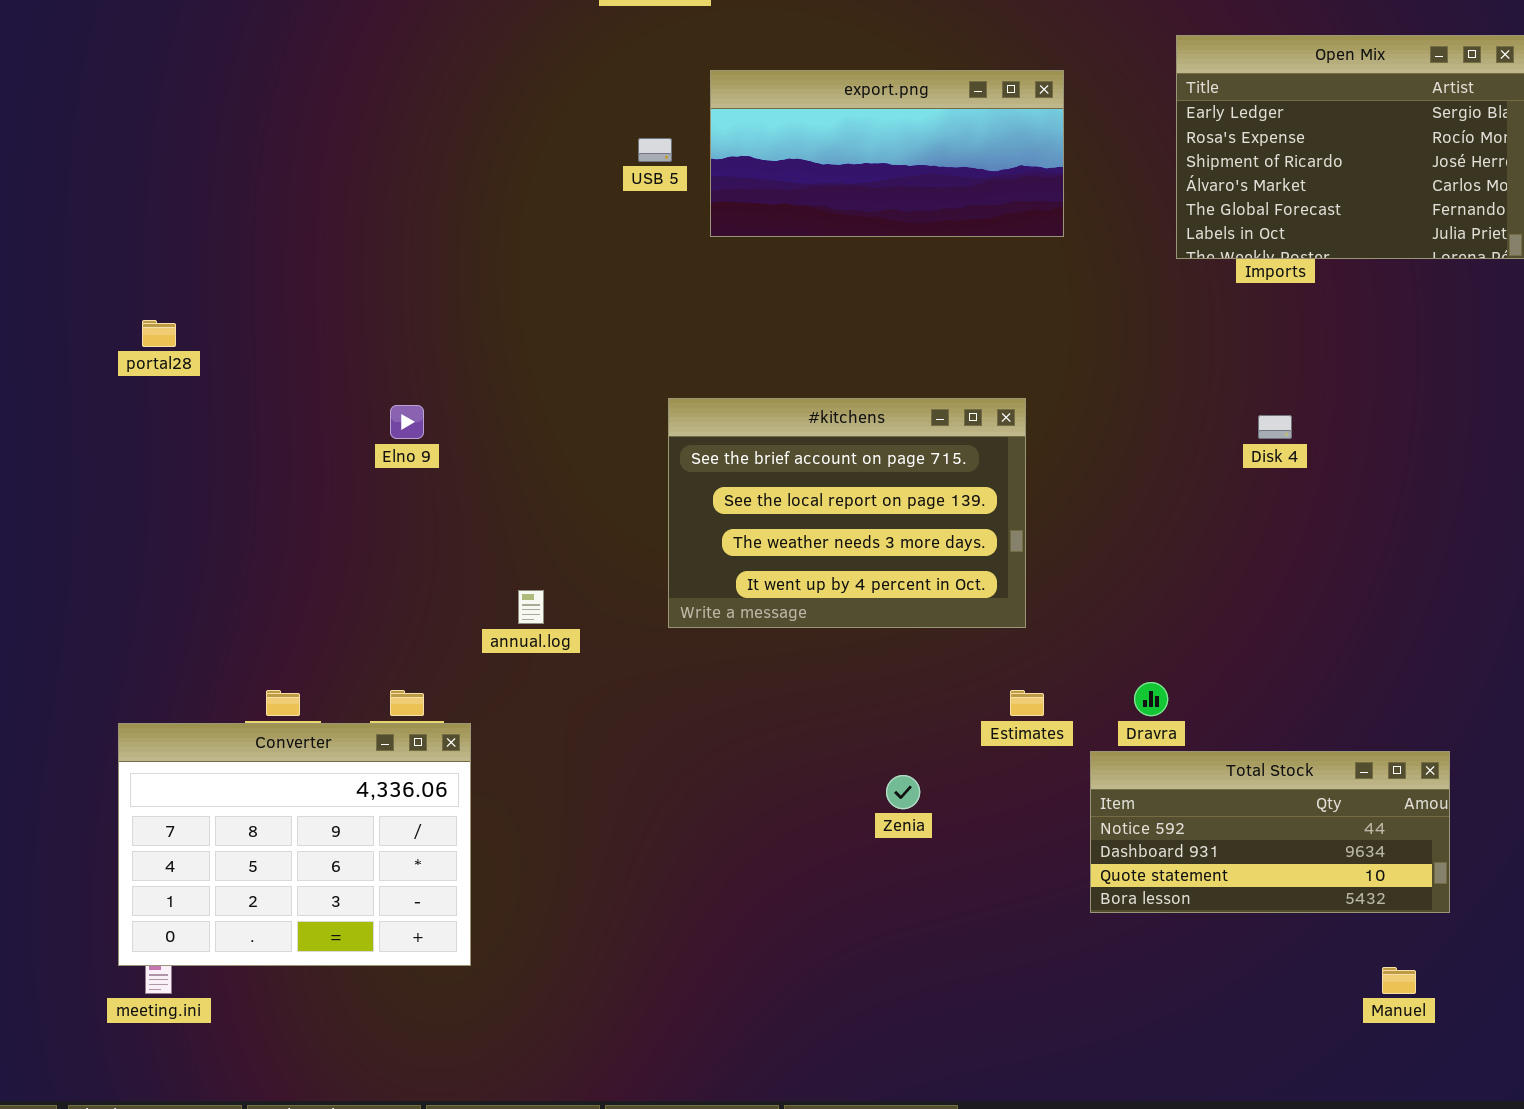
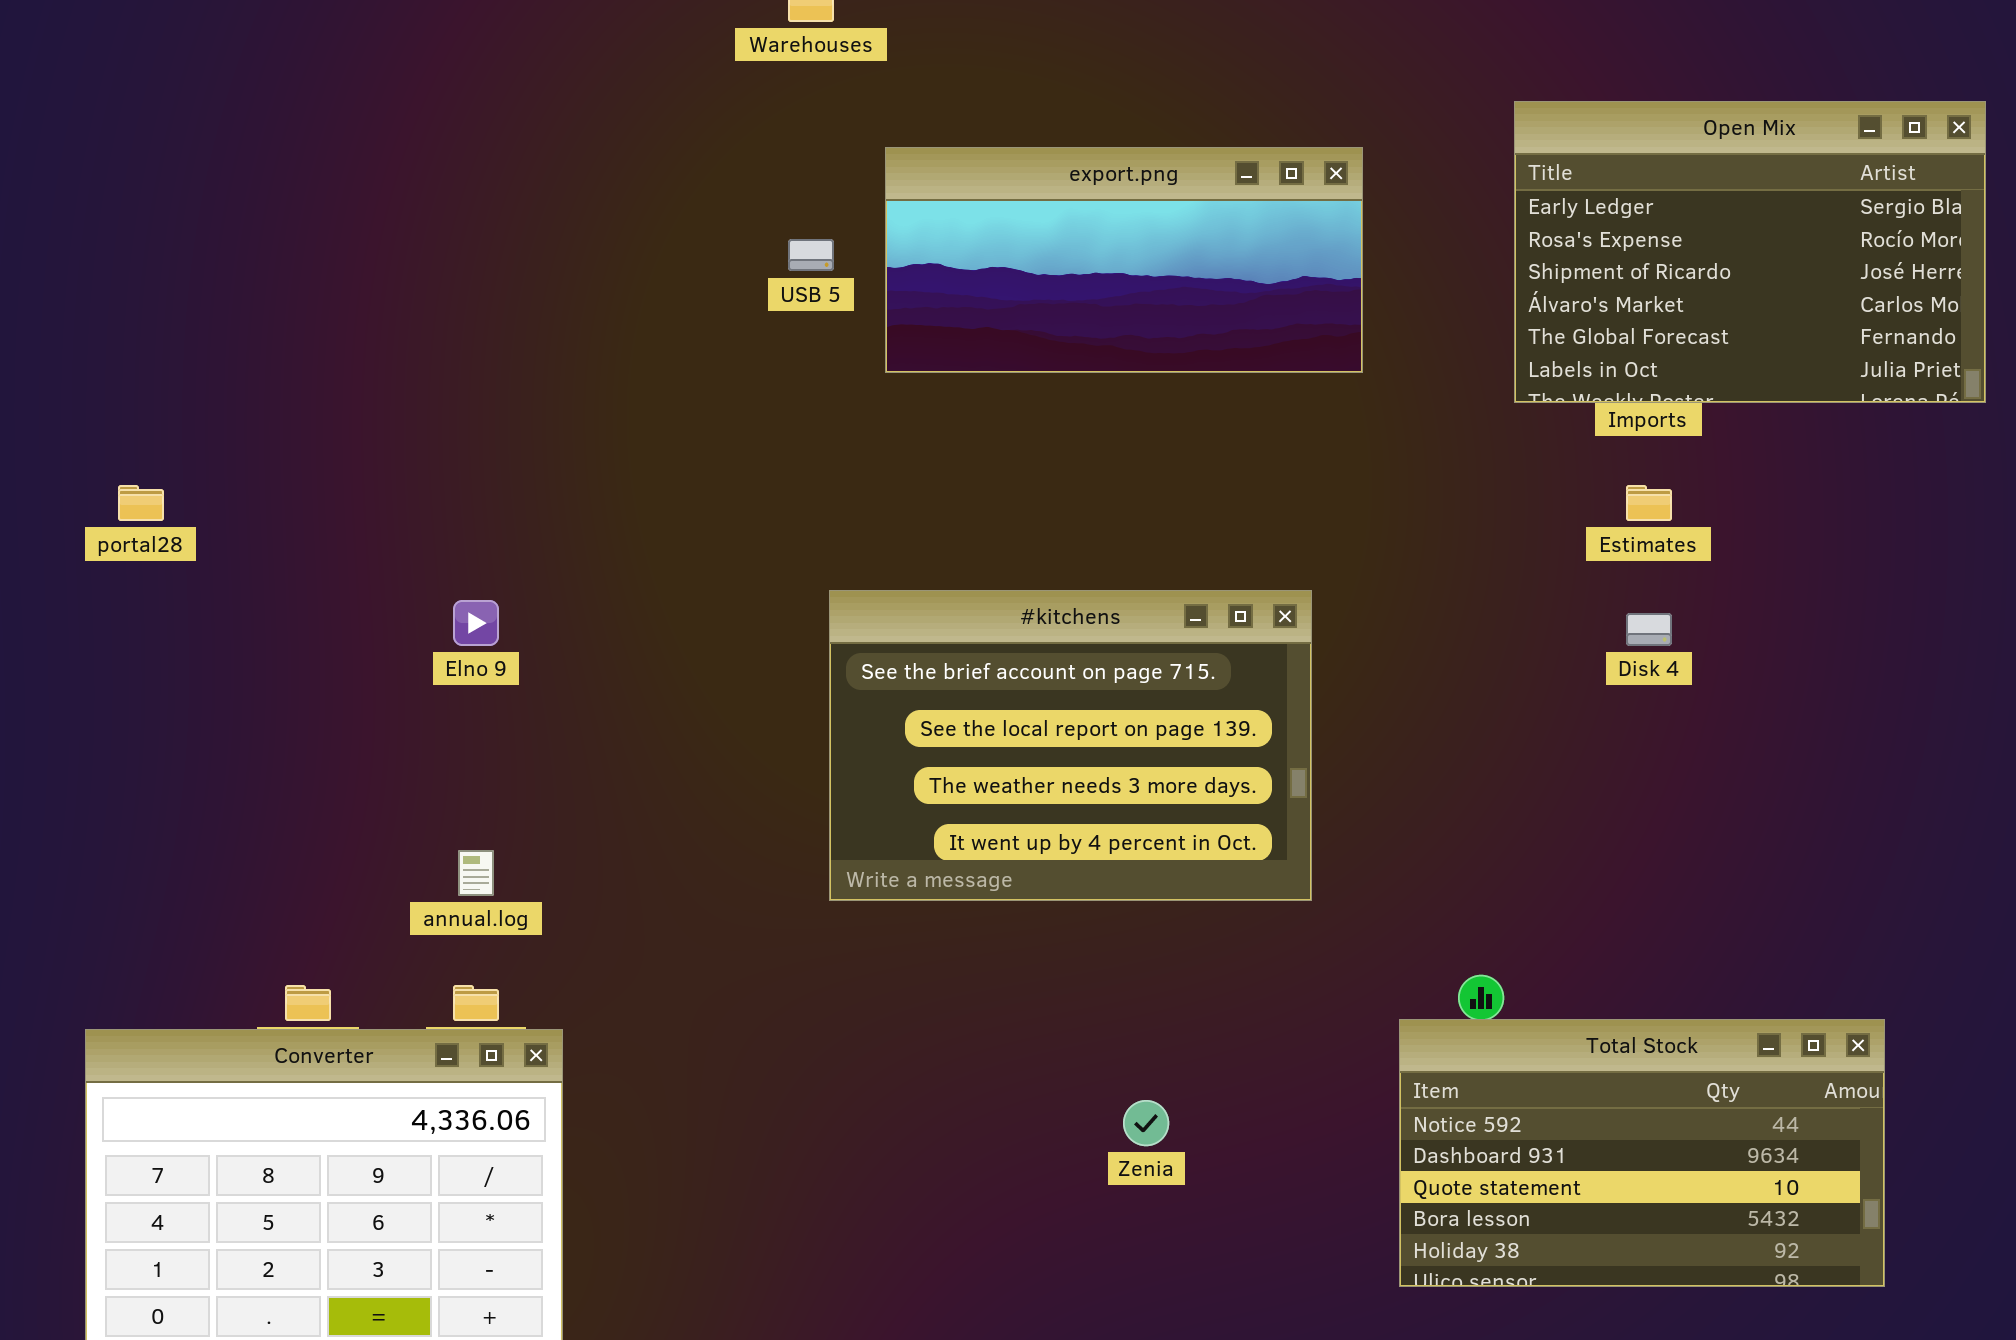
annual.log: [518,590,544,624] -> [458,850,494,896], moved
Estimates: [1010,690,1044,716] -> [1626,485,1672,521], moved
Total Stock: [1090,751,1450,913] -> [1399,1019,1885,1287], resized

